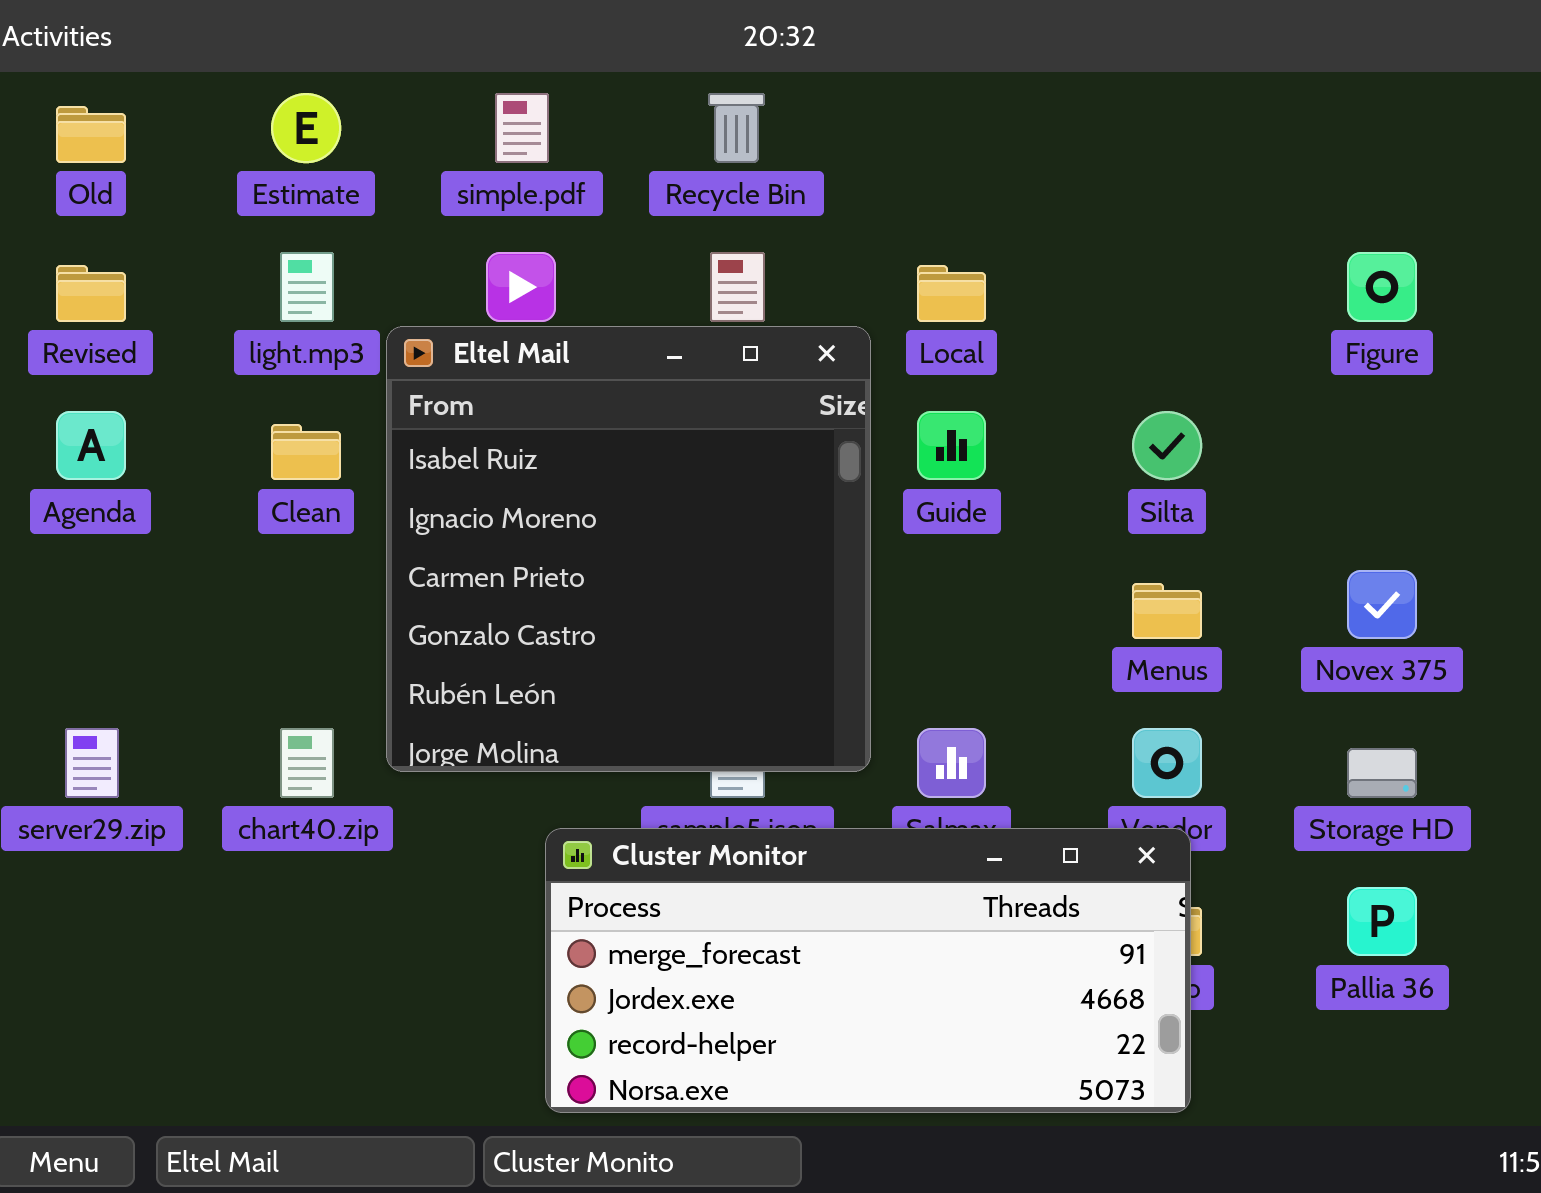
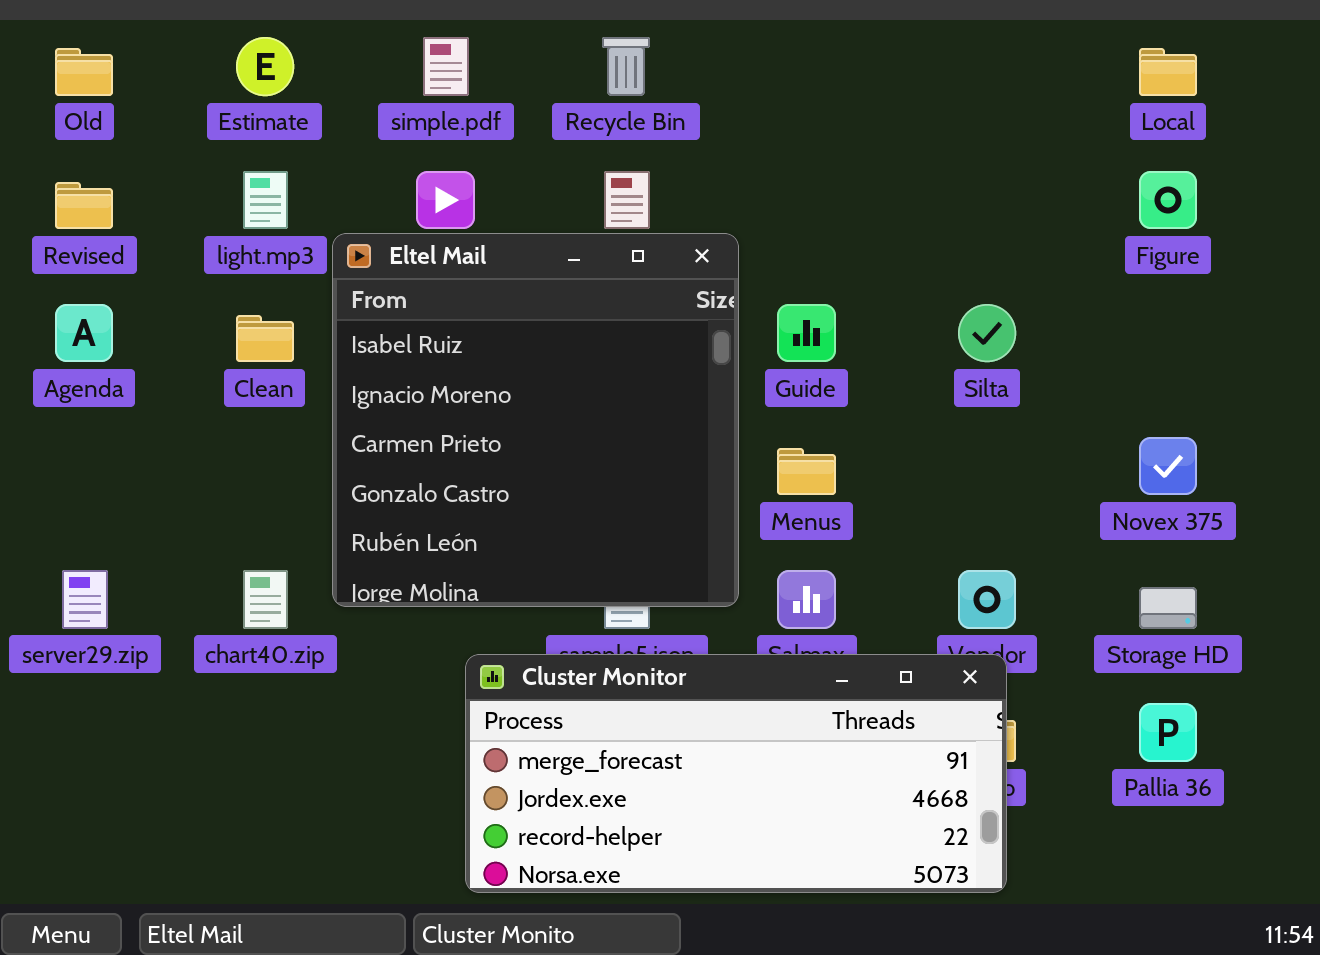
Local: [917,265,986,322] -> [1139,48,1197,96], moved
Menus: [1132,583,1202,639] -> [777,448,836,495], moved

